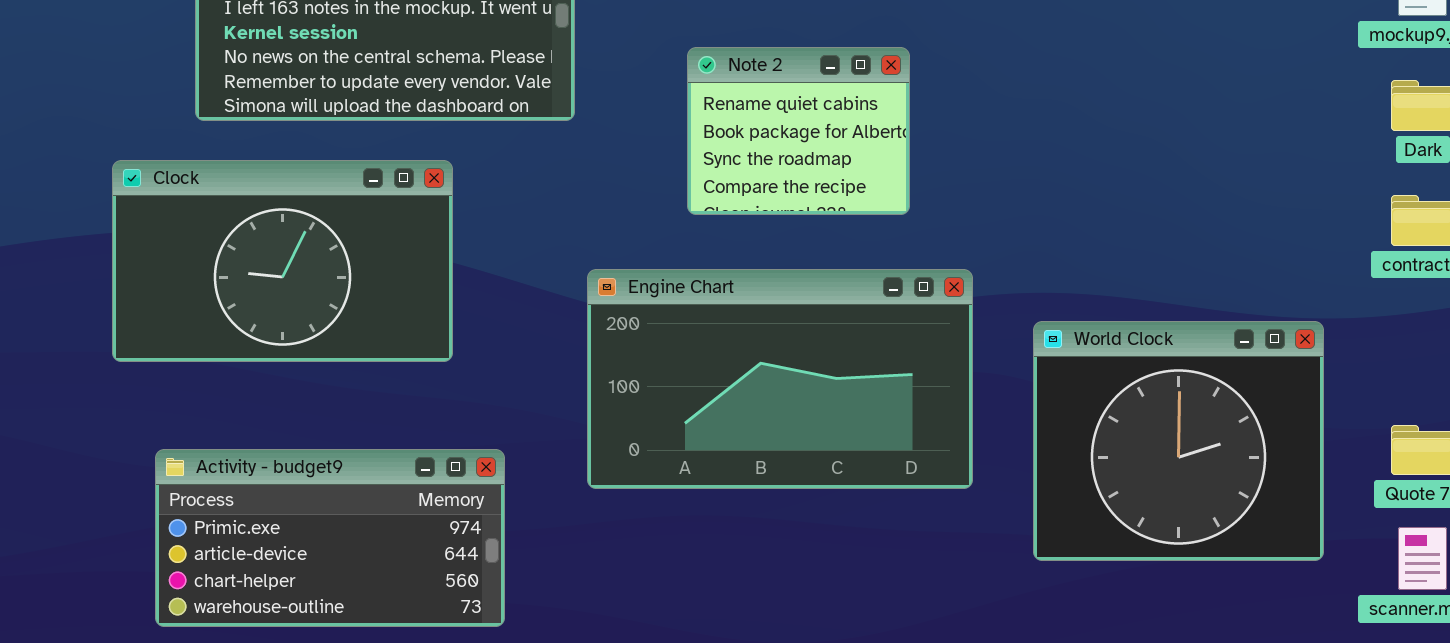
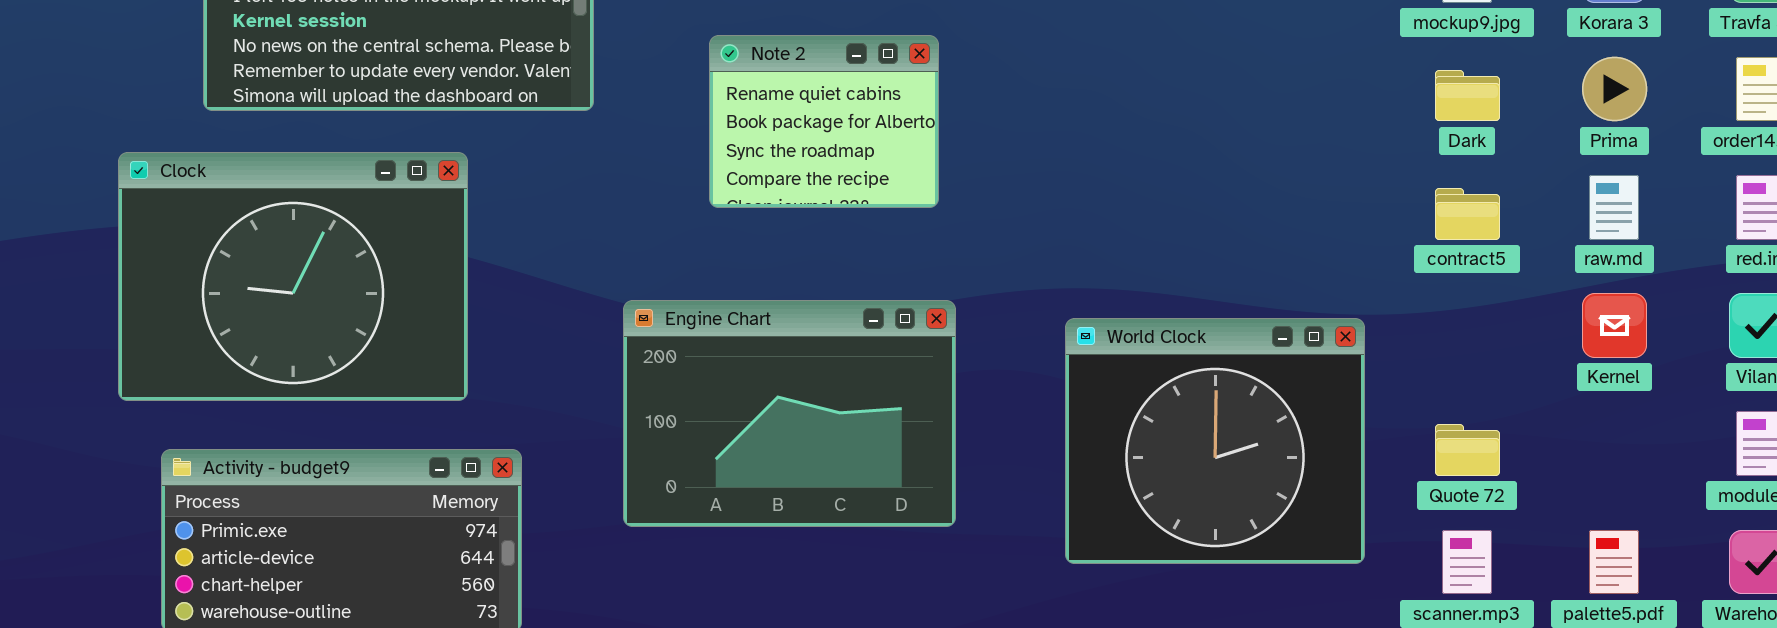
Clock: [112,160,453,362] -> [118,152,468,401], resized
Engine Chart: [587,269,973,489] -> [623,300,956,527], moved, resized

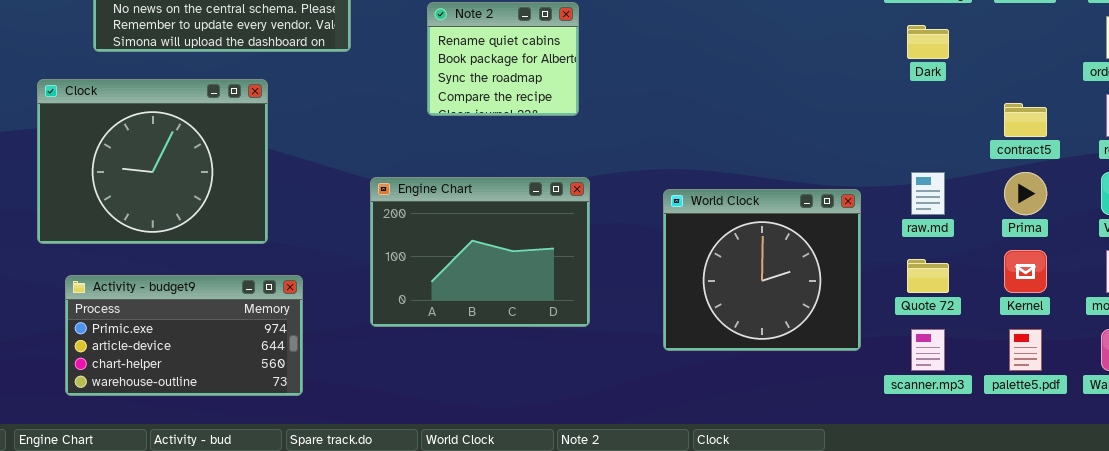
Prima: [1582,57,1647,121] -> [1004,172,1047,215], moved
raw.md: [1589,175,1639,240] -> [911,172,945,215], moved
contract5: [1435,188,1500,240] -> [1004,103,1047,137], moved
Kernel: [1582,293,1647,358] -> [1004,250,1047,293], moved

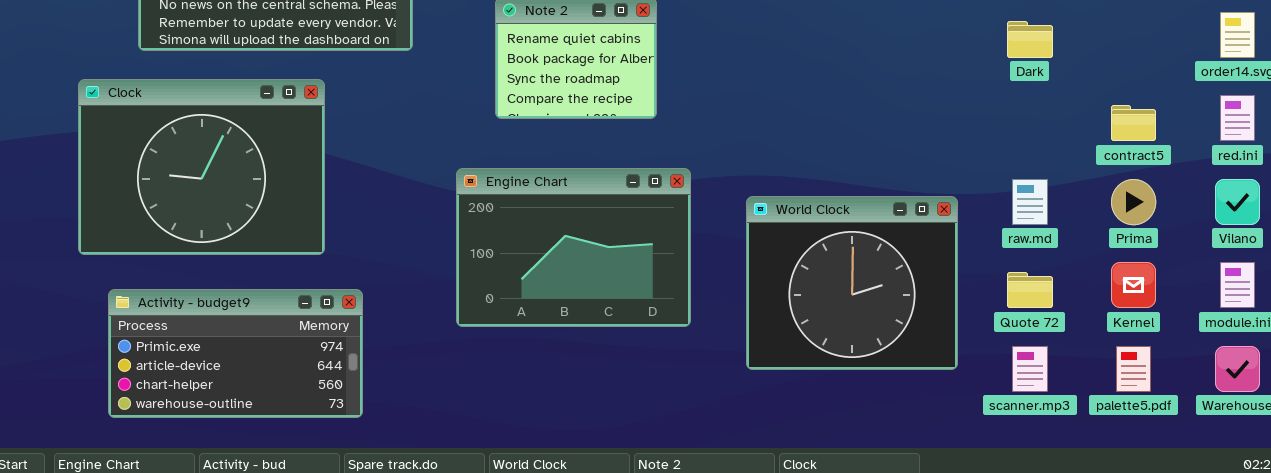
Engine Chart: [370,177,590,327] -> [456,168,691,327], moved

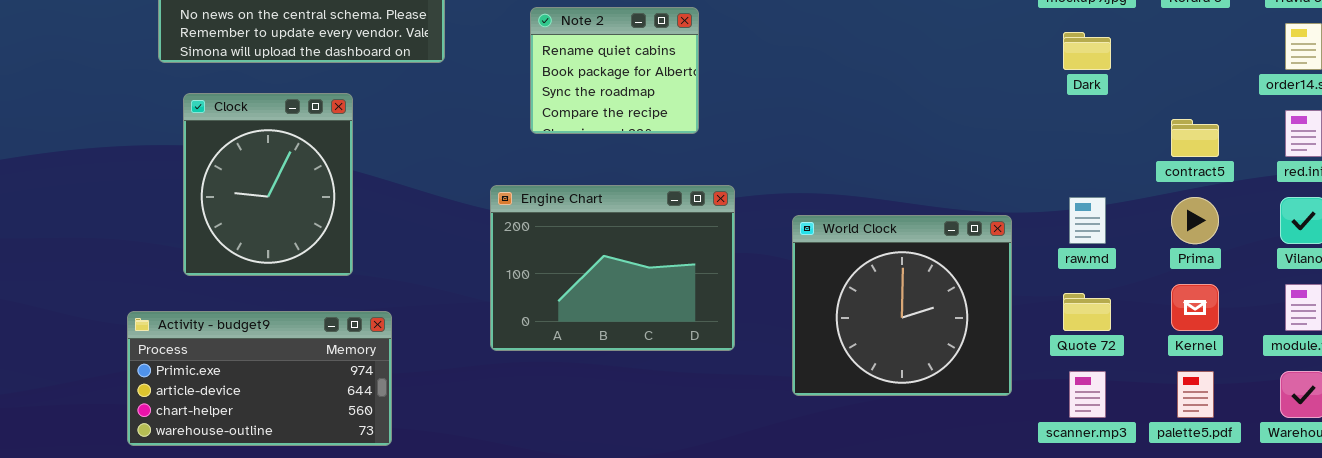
Clock: [78,79,325,255] -> [183,93,353,276], resized

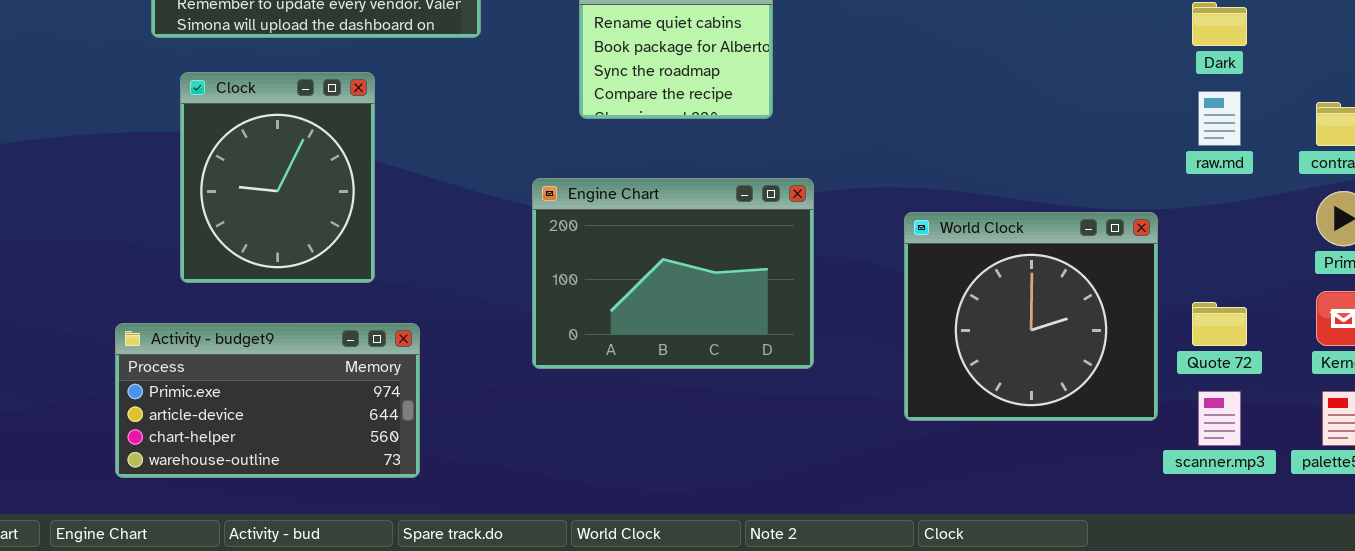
raw.md: [1069,197,1106,244] -> [1198,91,1241,146], moved
World Clock: [792,215,1012,396] -> [904,212,1158,421], moved

